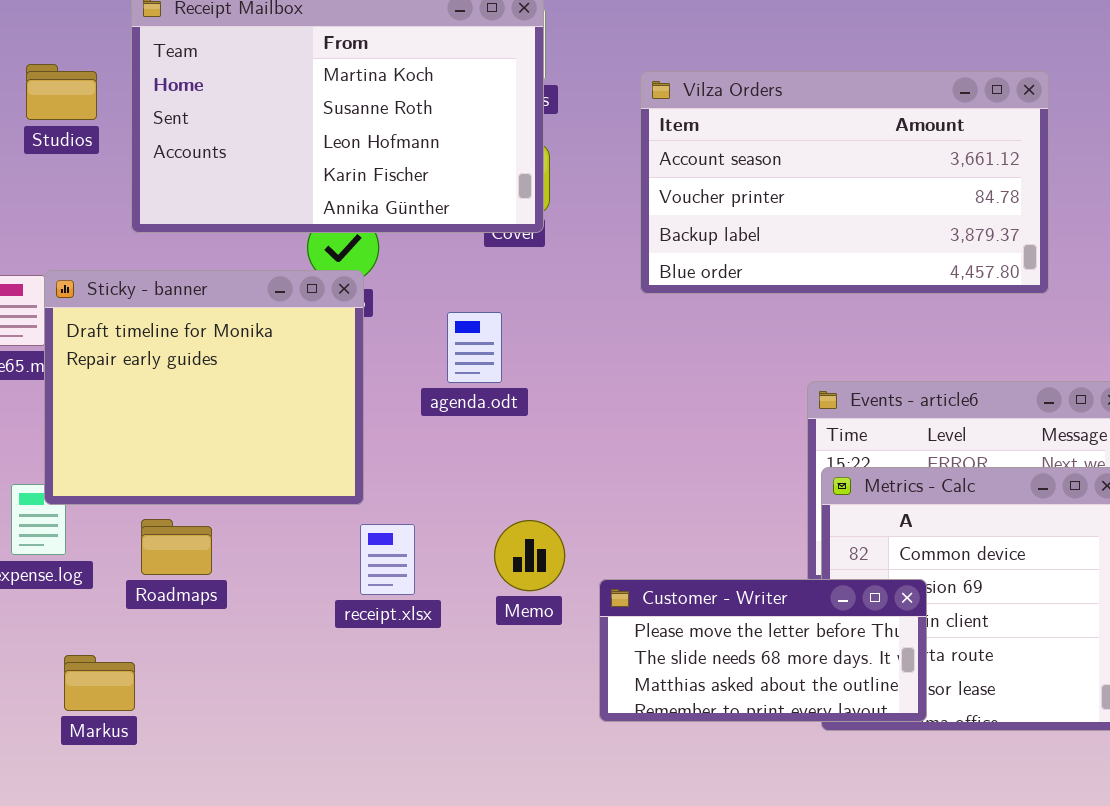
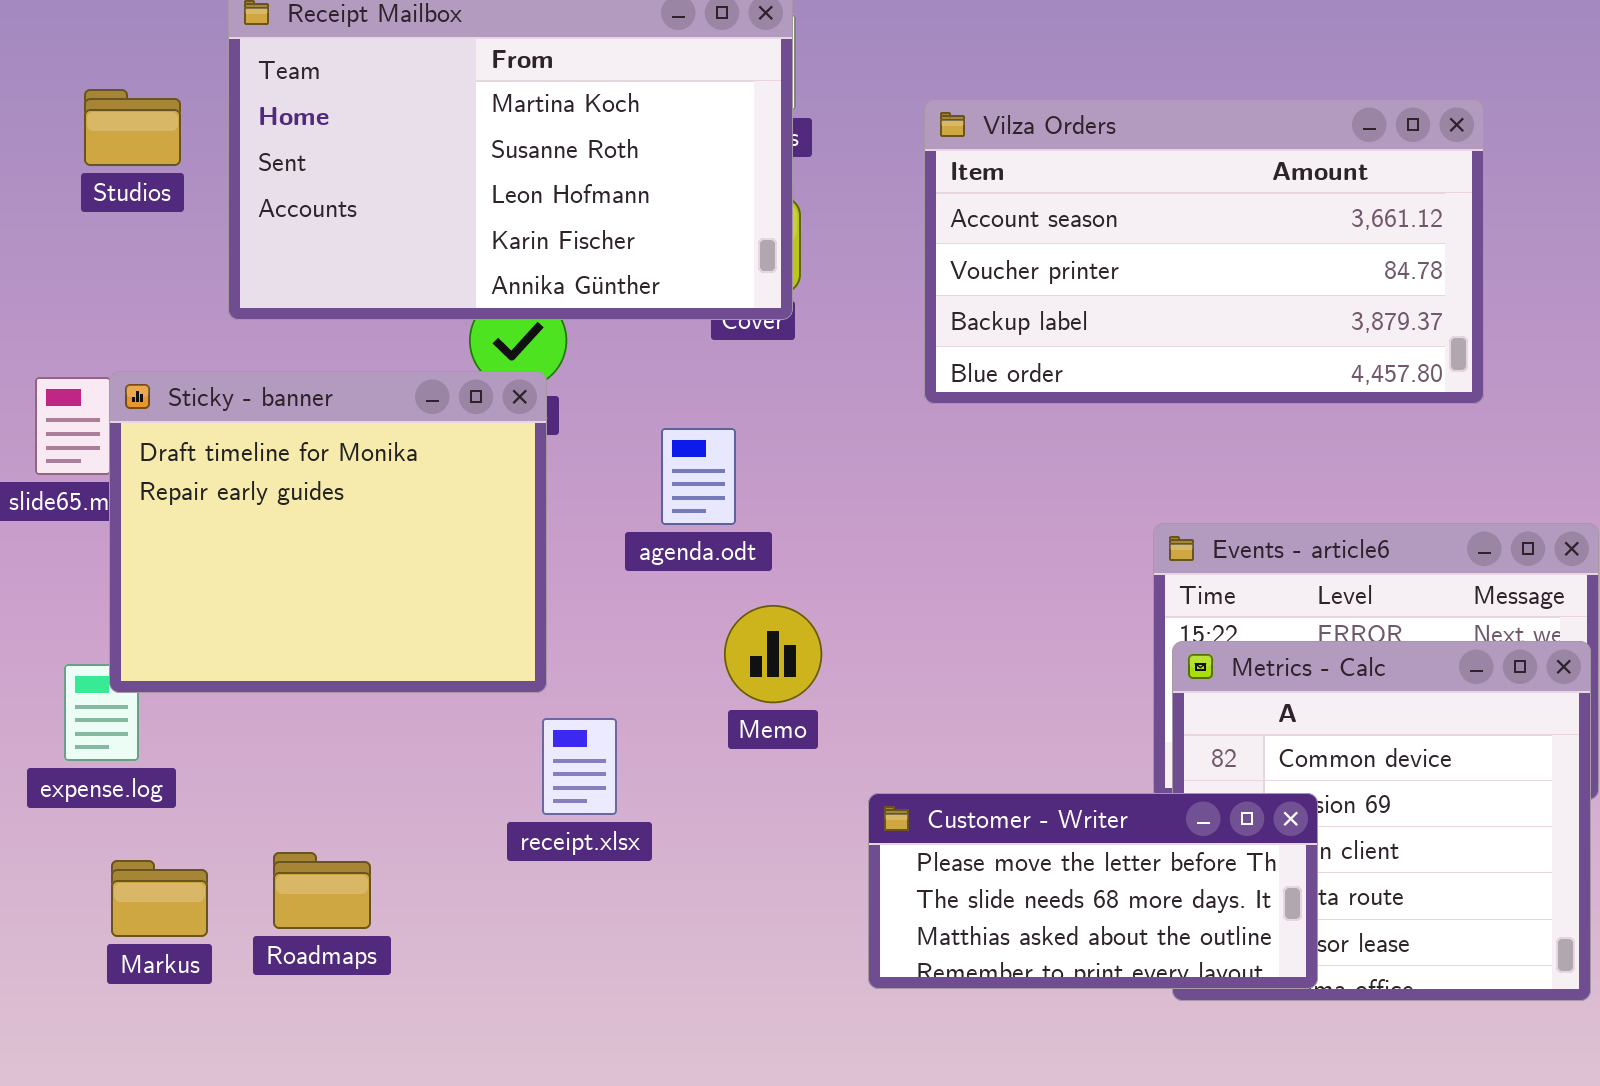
Roadmaps: [141,519,212,575] -> [273,852,371,929], moved
Memo: [494,520,565,591] -> [724,605,822,703], moved
Markus: [64,655,135,711] -> [111,860,208,937], moved

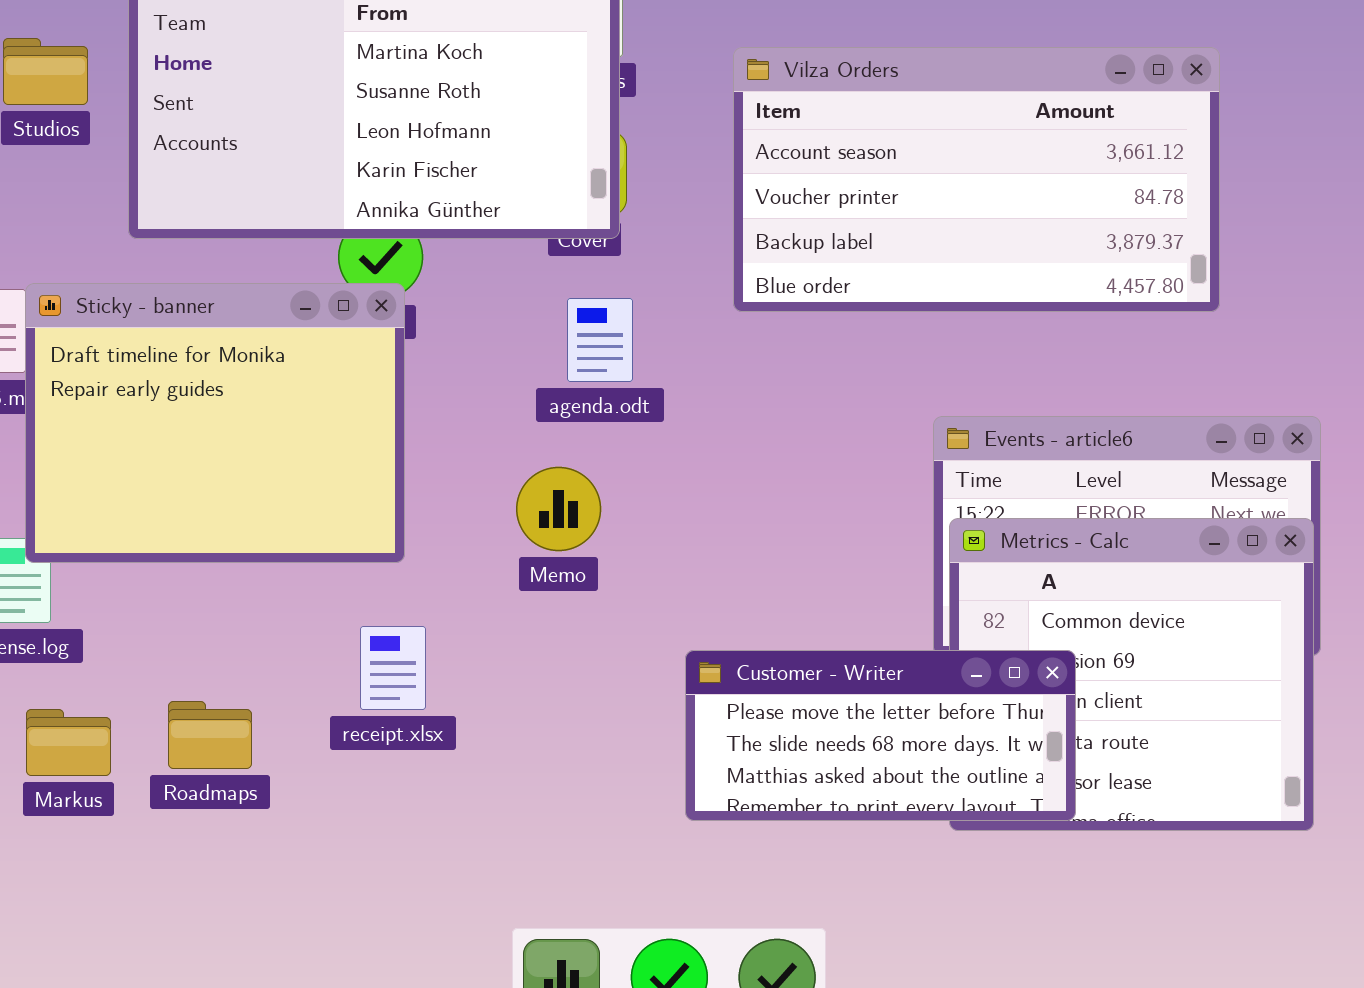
agenda.odt: [661,428,736,525] -> [567,298,633,382], moved
Memo: [724,605,822,703] -> [516,467,601,551], moved
receipt.xlsx: [542,718,617,815] -> [360,626,426,710], moved

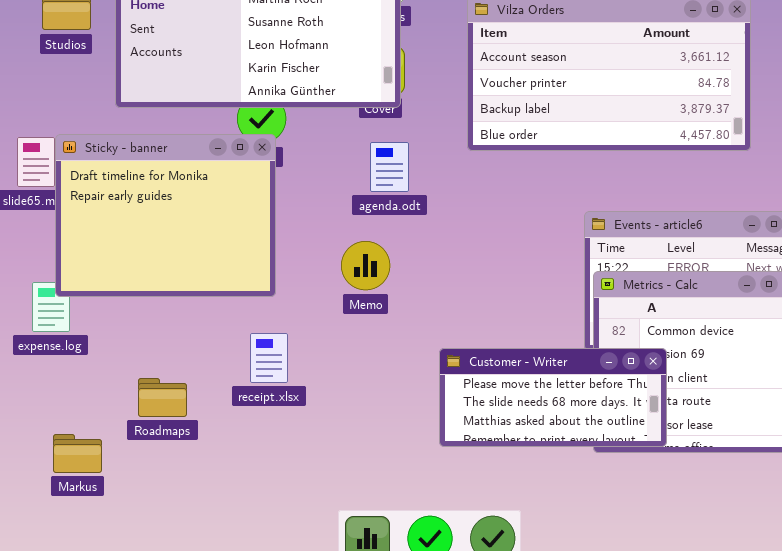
Markus: [26,709,111,776] -> [53,434,102,473], moved

